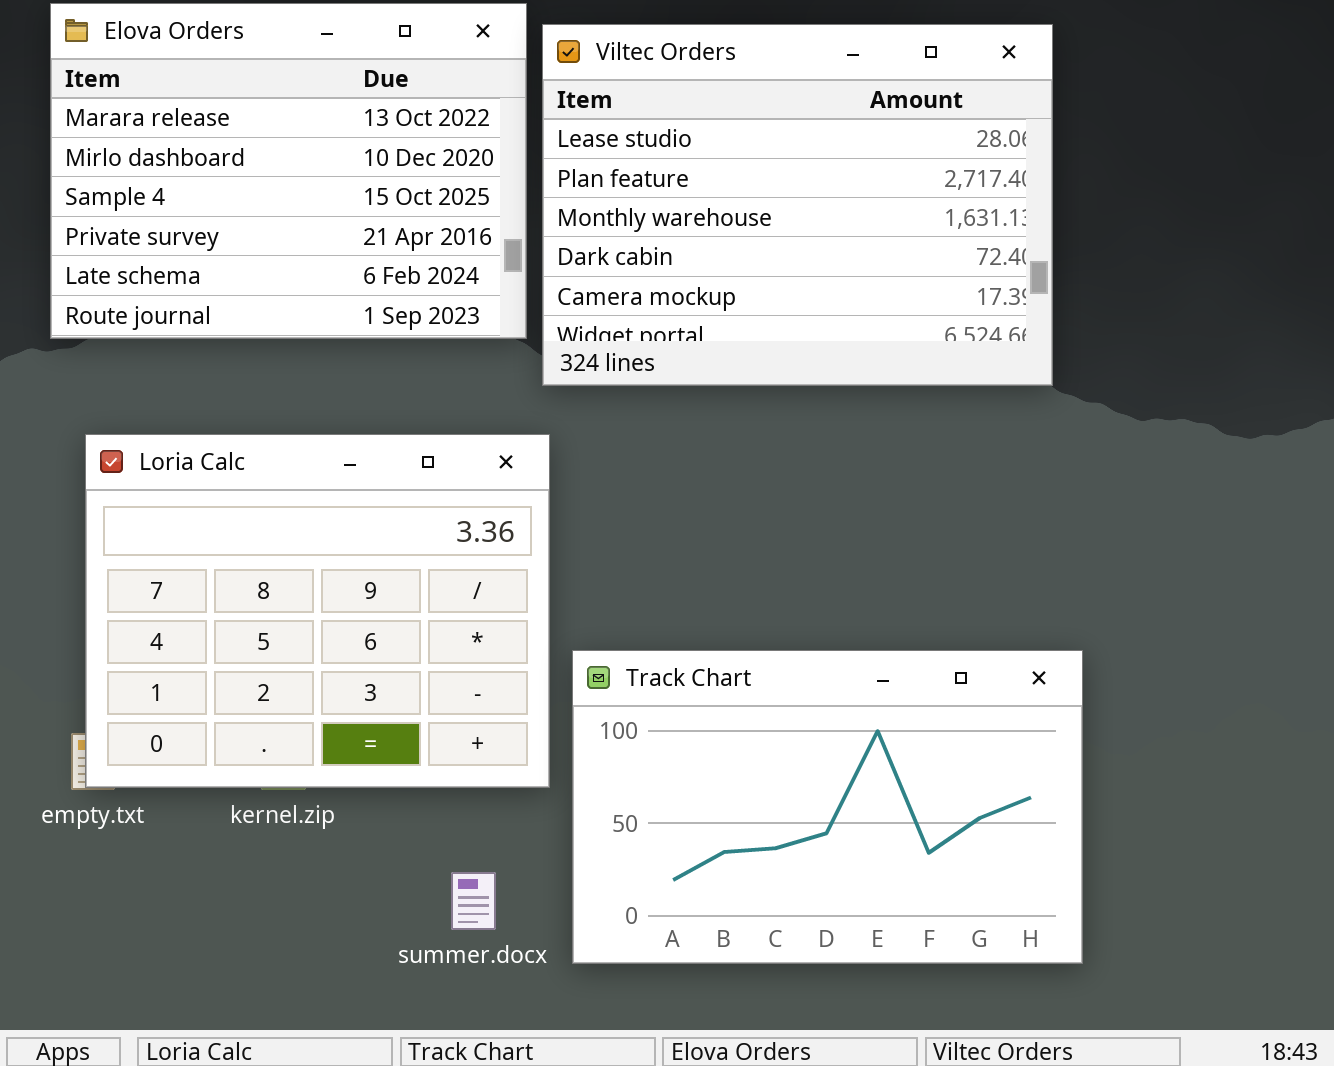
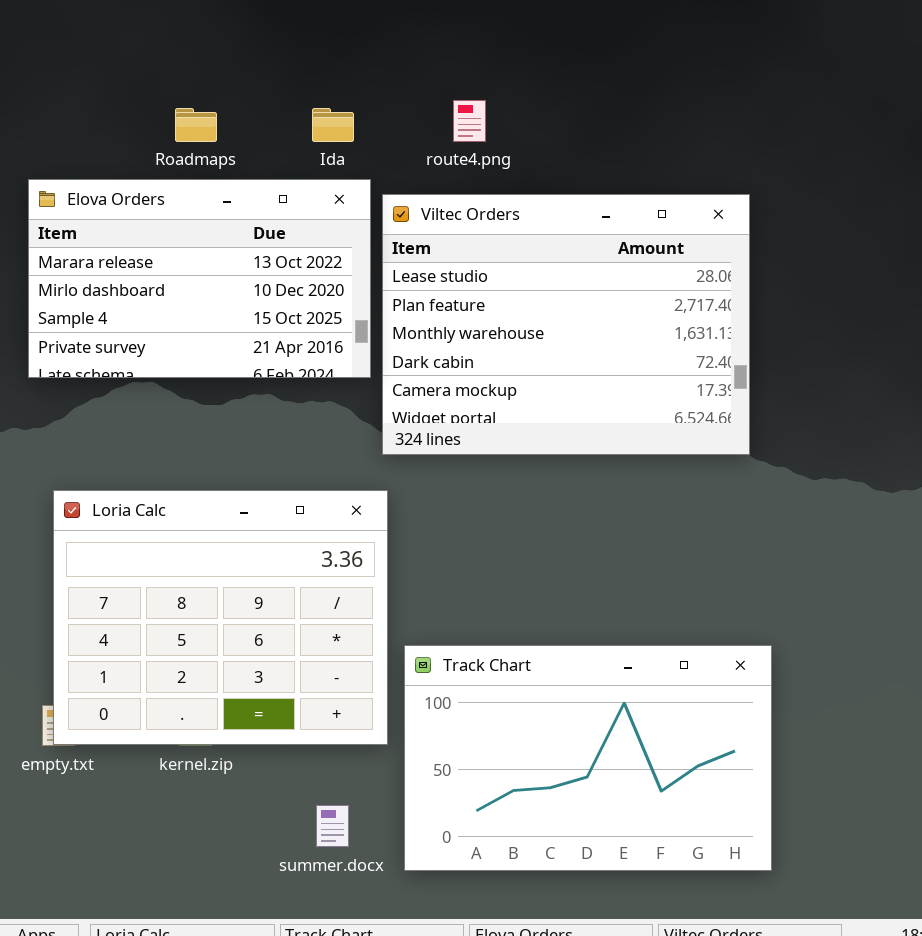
Elova Orders: [50,3,527,339] -> [28,179,371,378], resized

